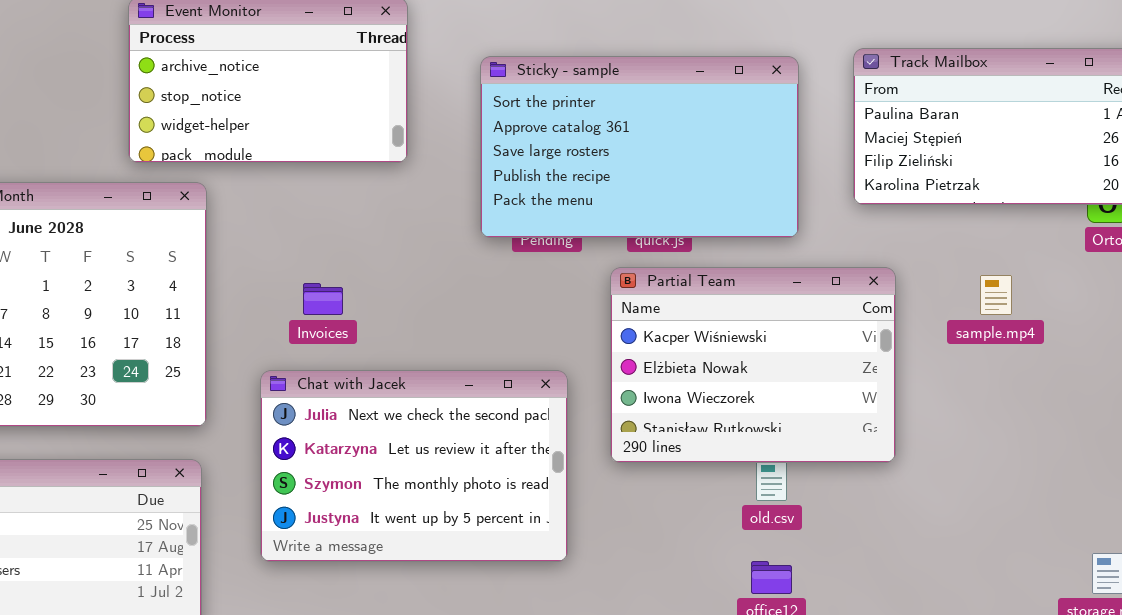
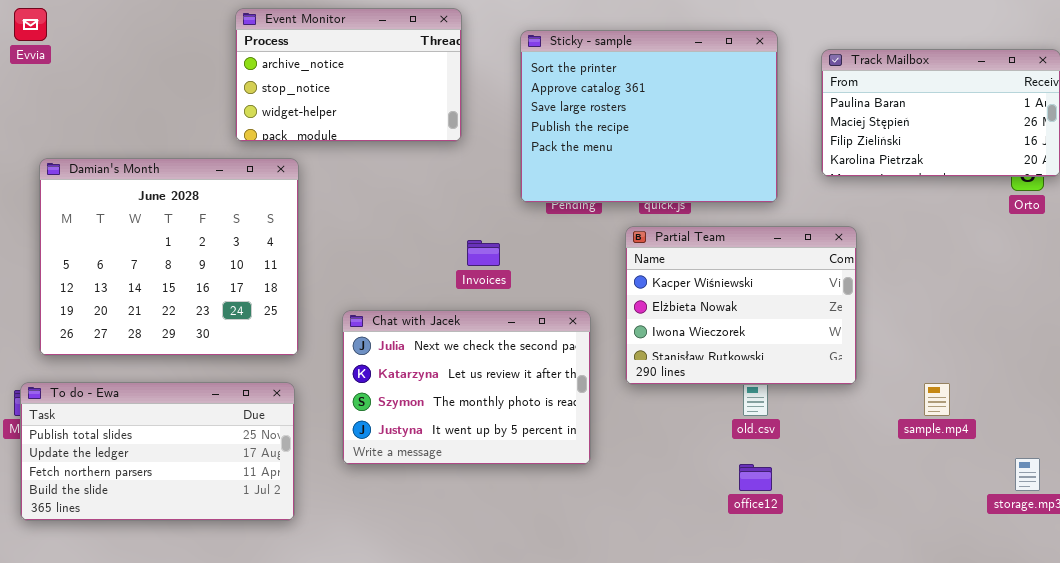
Sticky - sample: [480,56,799,238] -> [520,30,778,203], resized
sample.mp4: [980,275,1012,315] -> [924,383,950,416], moved
Invoices: [303,283,343,315] -> [467,240,500,266], moved

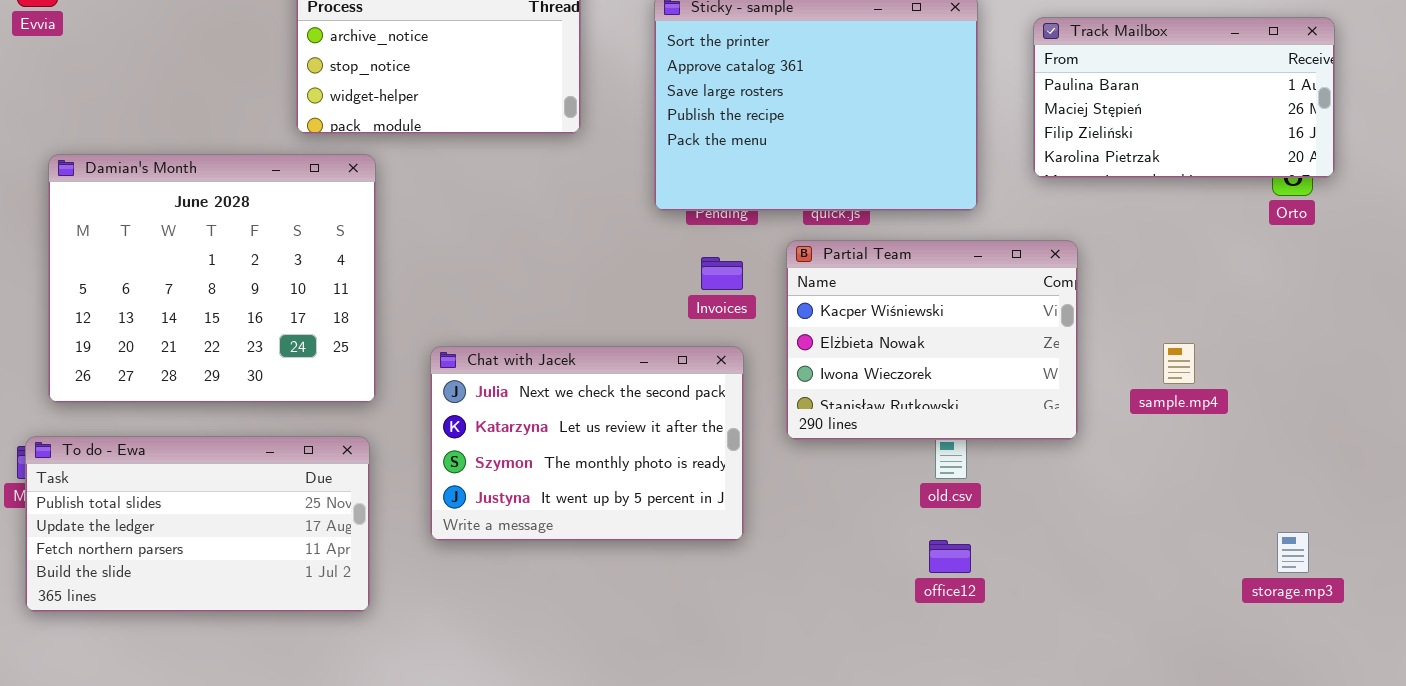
Invoices: [467,240,500,266] -> [701,257,743,290], moved
sample.mp4: [924,383,950,416] -> [1163,343,1195,384], moved

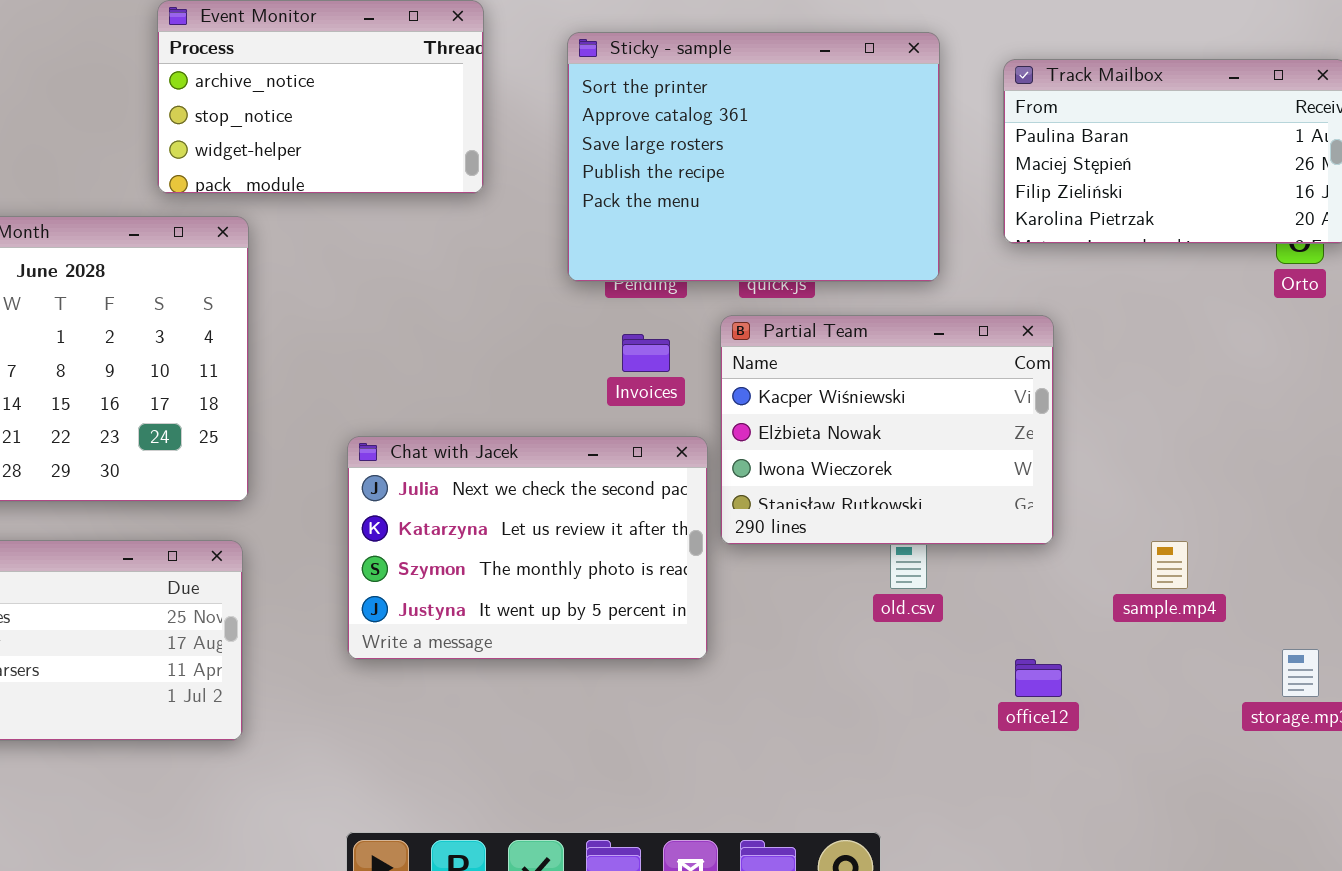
sample.mp4: [1163,343,1195,384] -> [1151,541,1188,589], moved
Chat with Jacek: [430,346,744,541] -> [347,436,708,660], moved
office12: [929,540,971,573] -> [1015,659,1062,697], moved

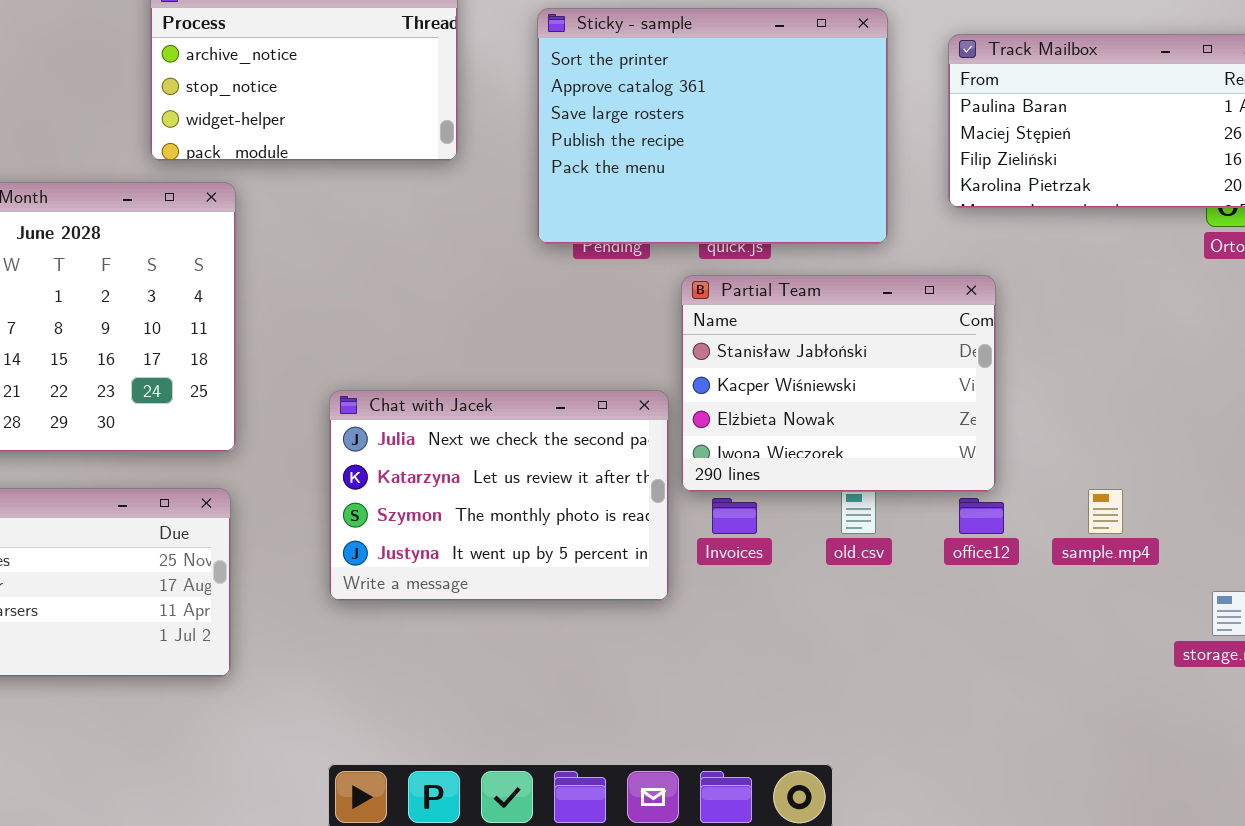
Partial Team: [720,315,1054,545] -> [681,275,996,492], scrolled up 1 row
Invoices: [622,334,670,372] -> [712,498,757,534], moved
office12: [1015,659,1062,697] -> [959,498,1004,534], moved

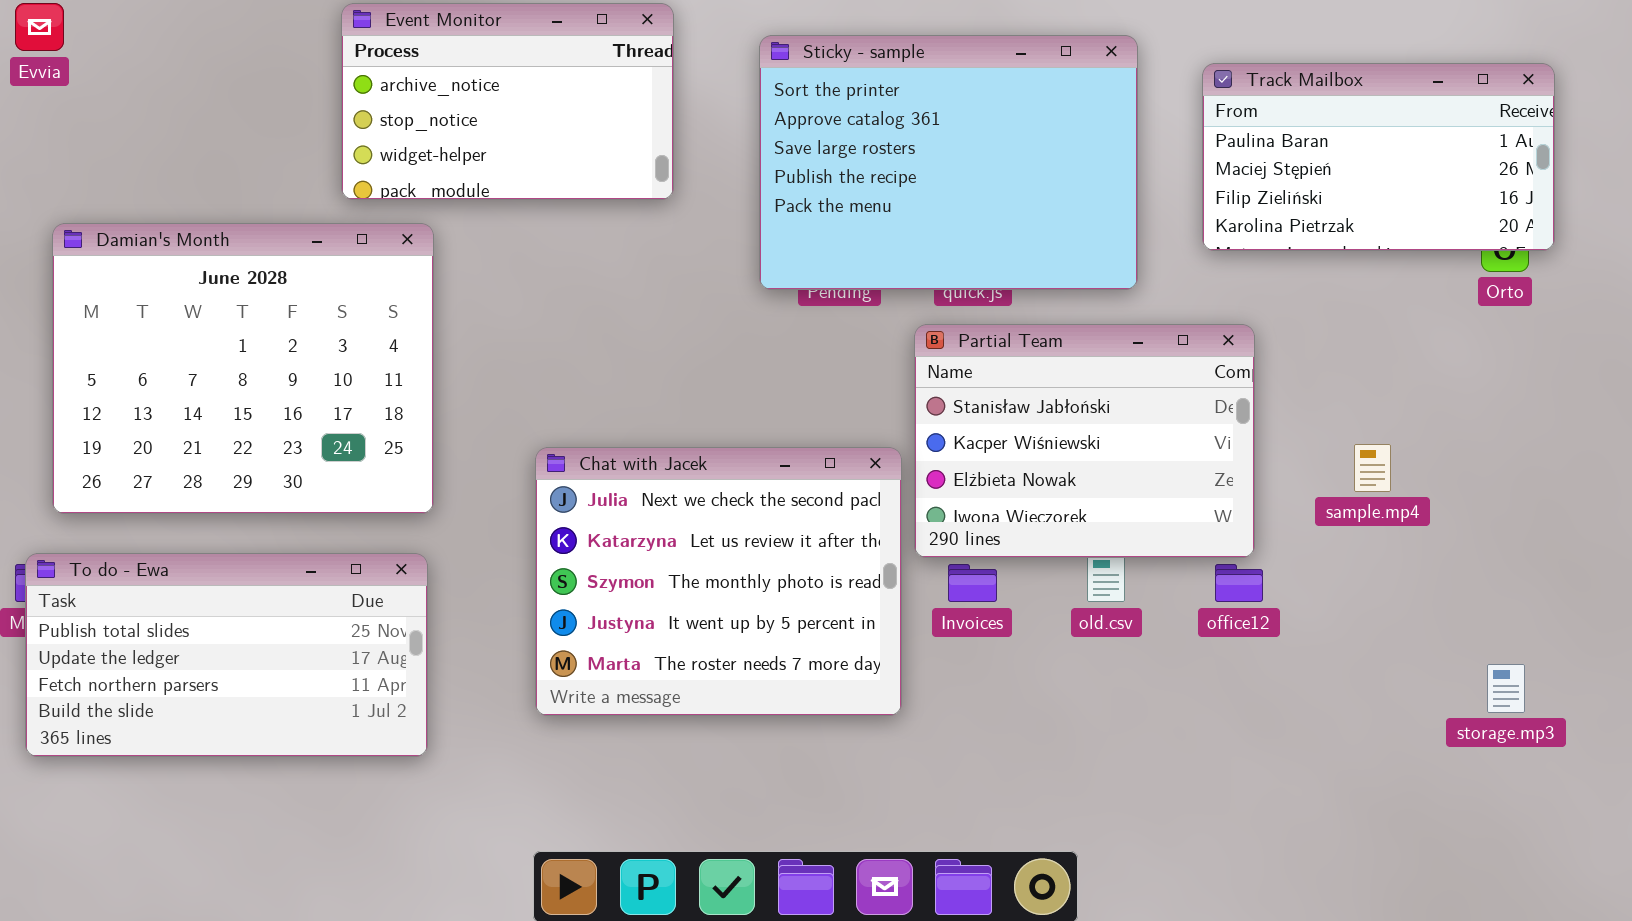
Chat with Jacek: [329,390,669,601] -> [535,447,902,716], resized
sample.mp4: [1088,489,1123,534] -> [1354,444,1391,492], moved

